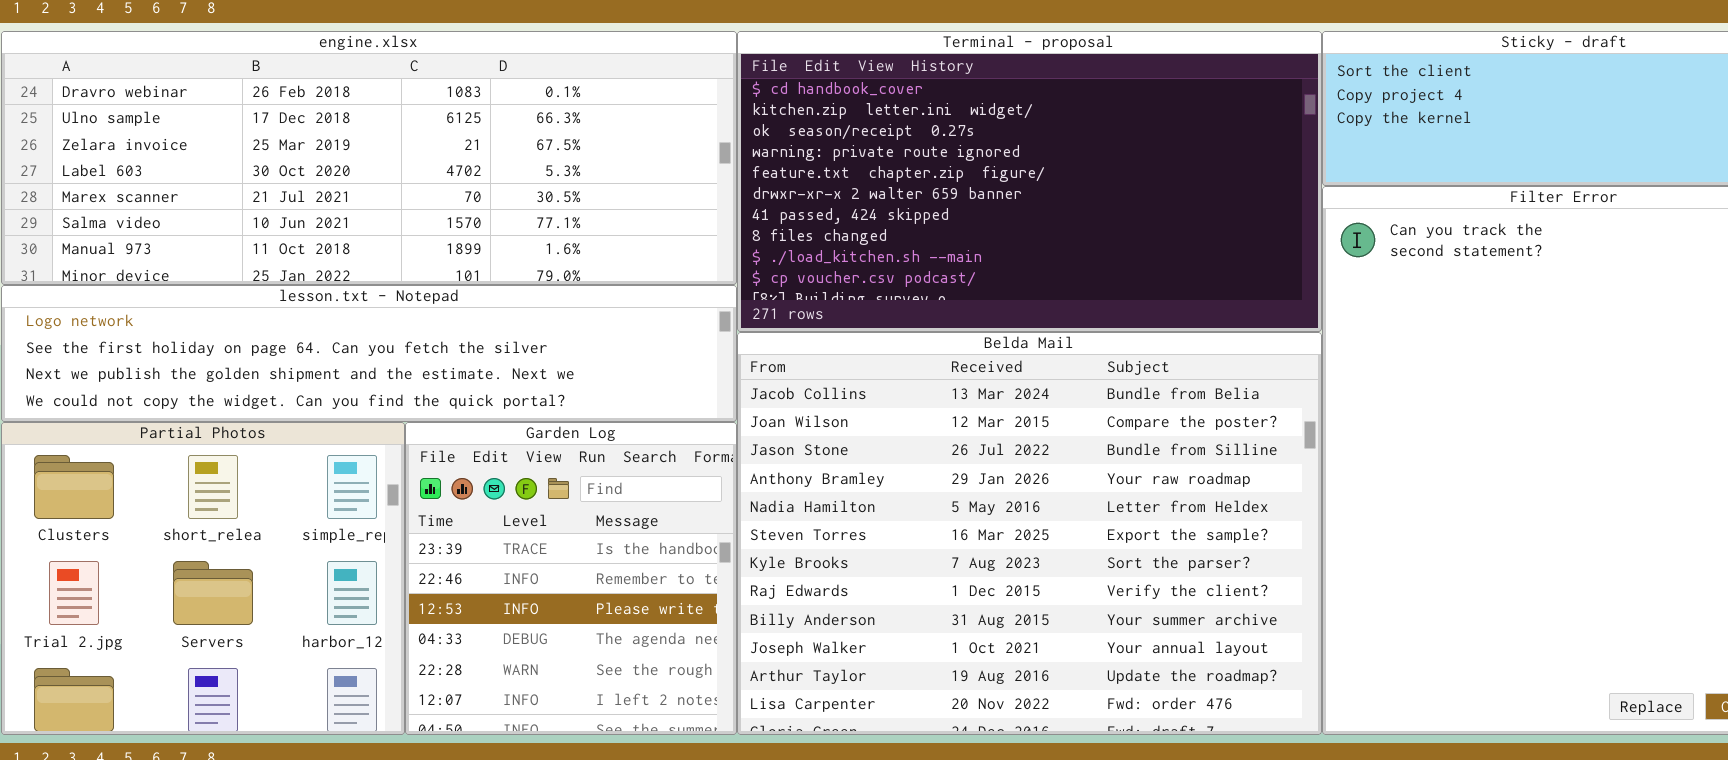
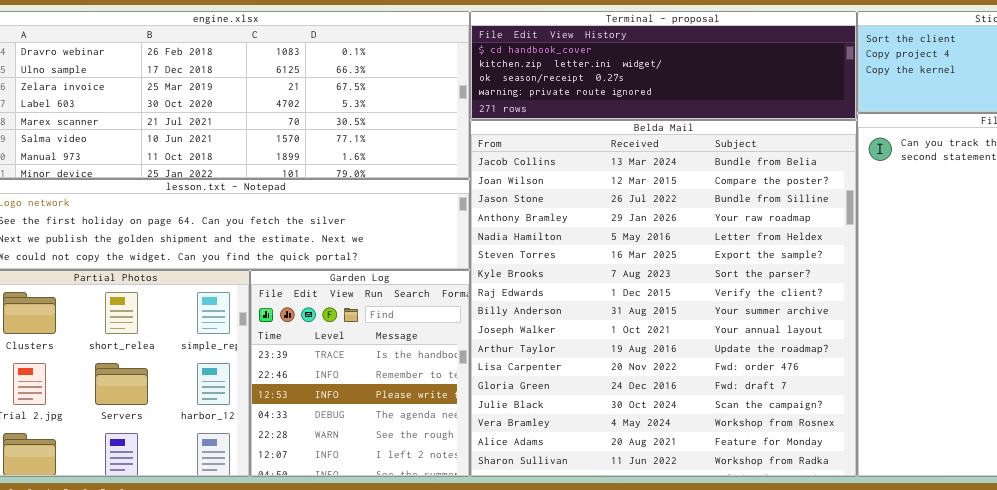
Terminal - proposal: [737,31,1322,332] -> [470,11,857,120], resized
Belda Mail: [737,332,1322,735] -> [470,120,857,477], resized

